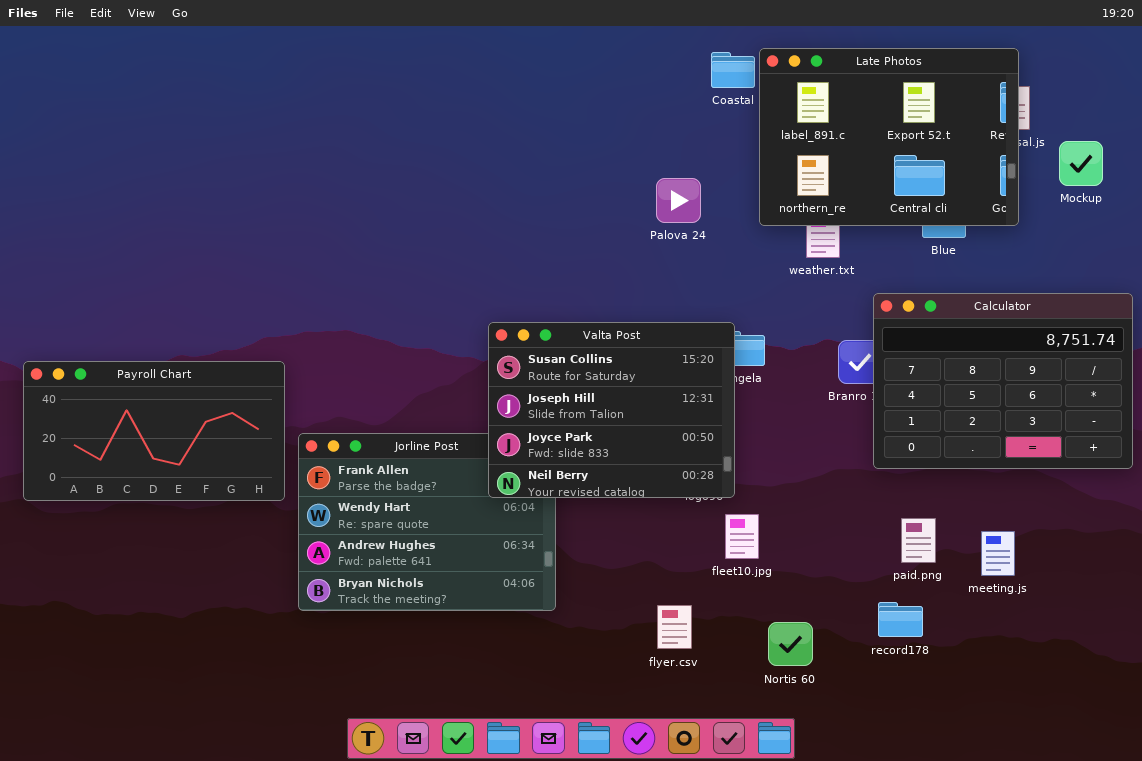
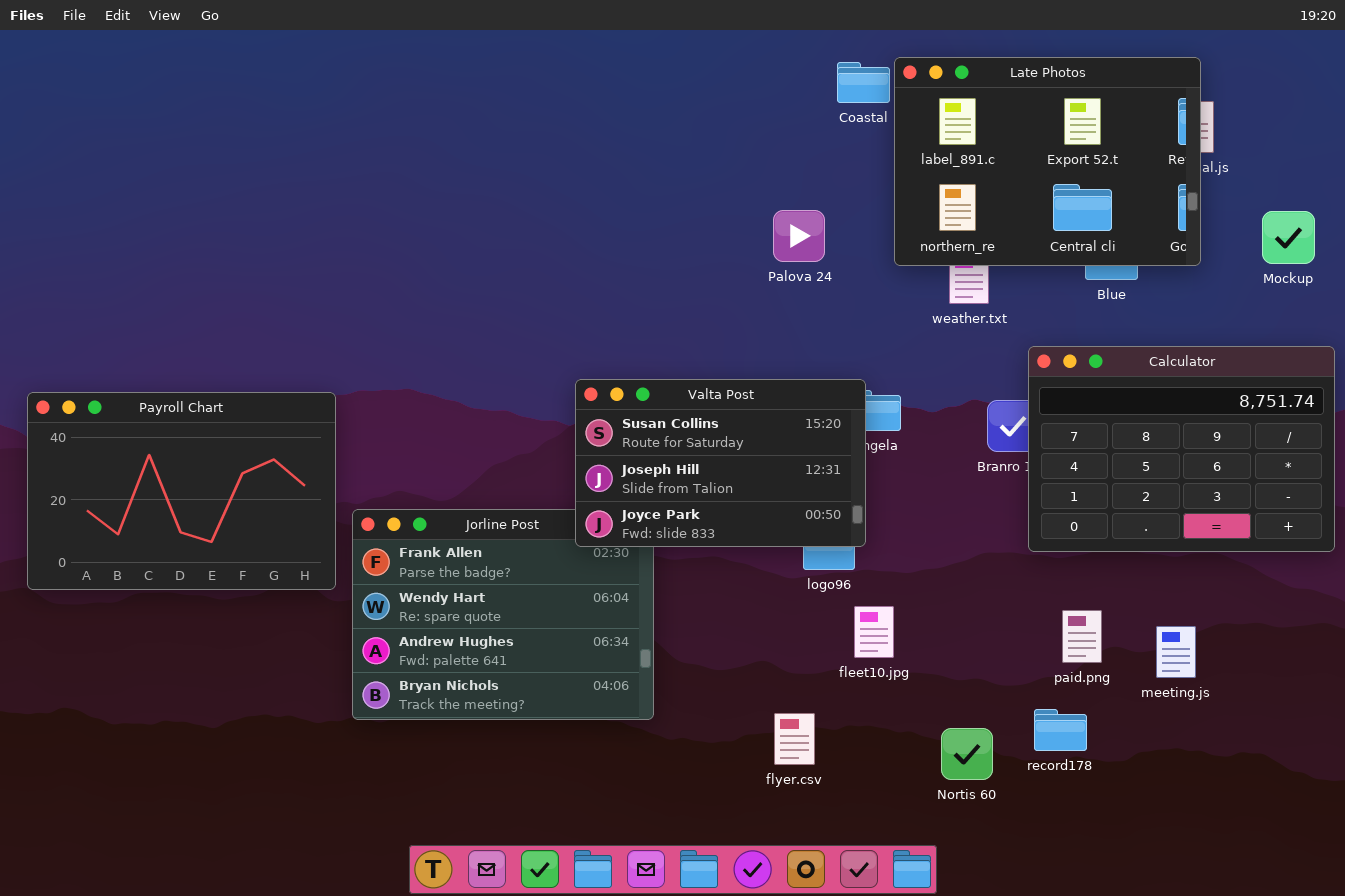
Mockup: [1059,141,1103,186] -> [1262,211,1315,264], moved
Valta Post: [488,322,735,498] -> [575,379,866,547], resized
Payroll Chart: [23,361,285,501] -> [27,392,336,590], resized
Nortis 60: [768,622,813,666] -> [941,728,993,780], moved

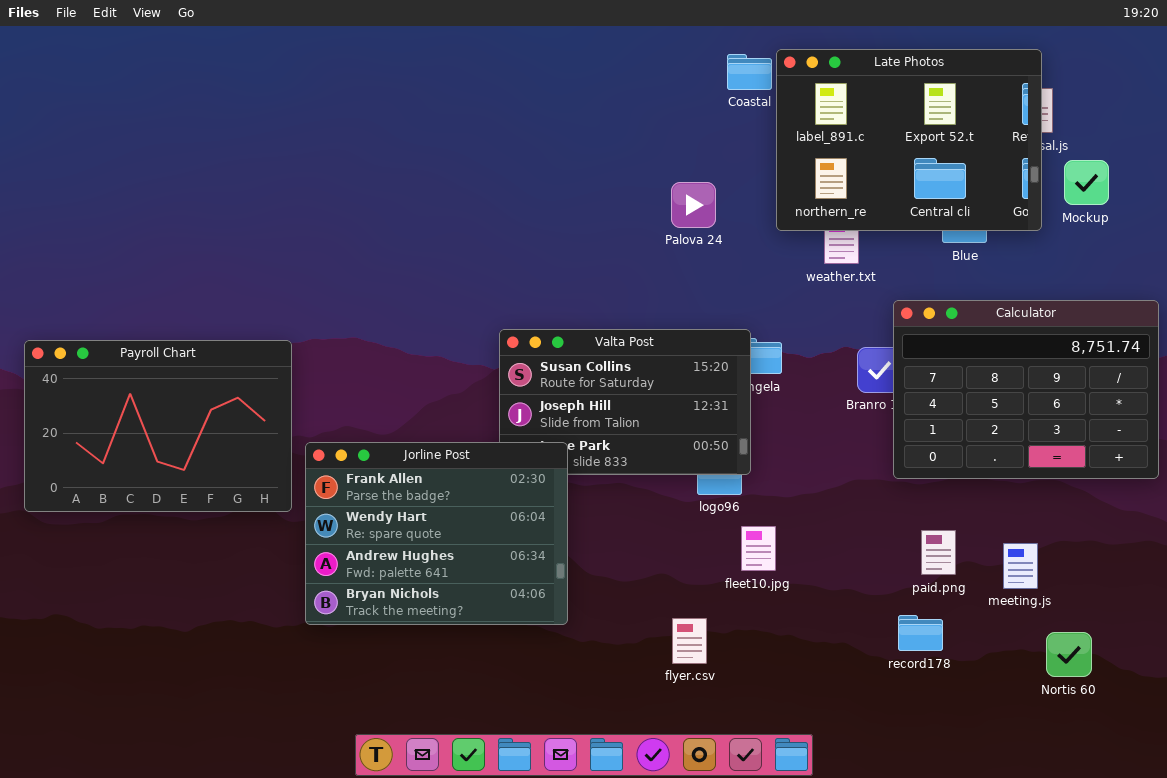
Mockup: [1262,211,1315,264] -> [1064,160,1109,205], moved
Jorline Post: [352,509,654,720] -> [305,442,568,625], raised
Nortis 60: [941,728,993,780] -> [1046,632,1092,677], moved

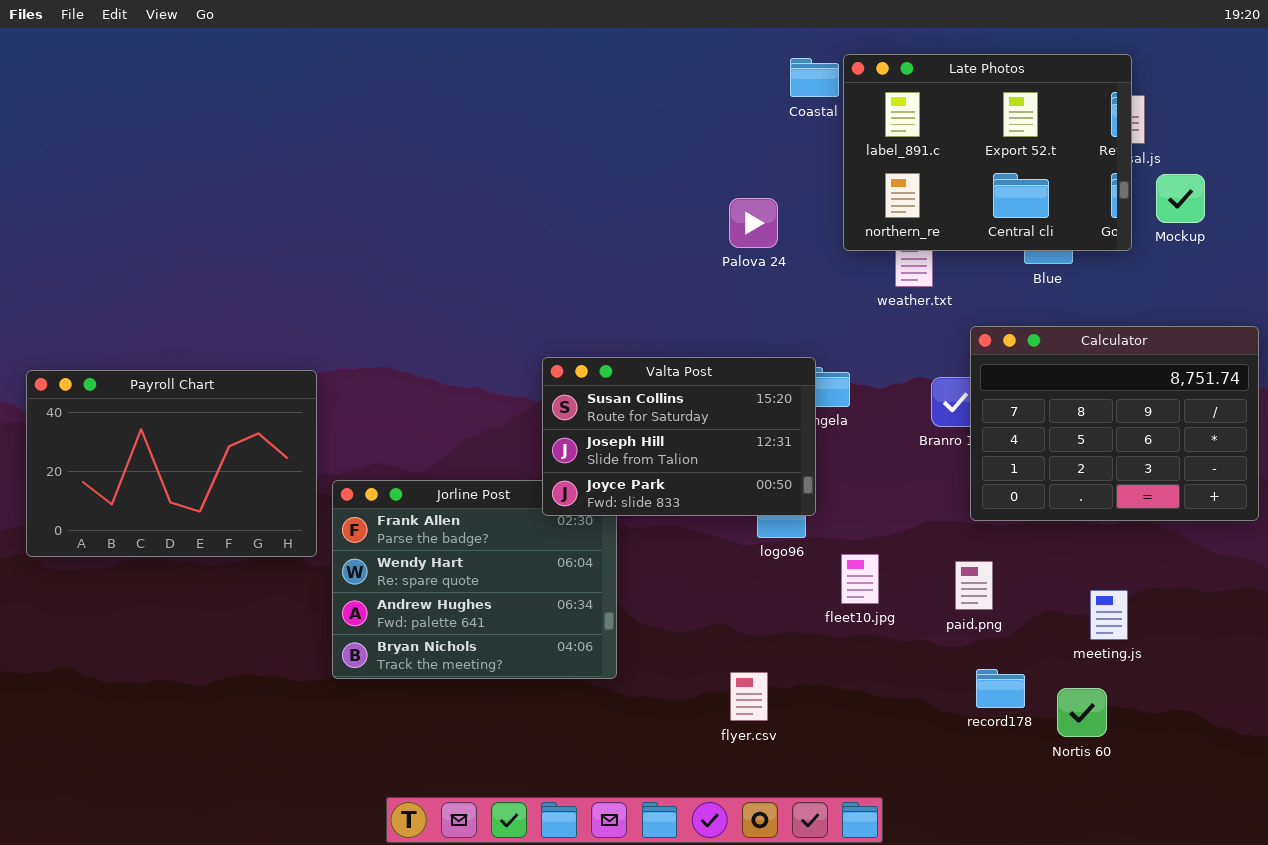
Valta Post: [499,329,751,475] -> [542,357,816,516], raised
fleet10.jpg: [741,526,776,571] -> [841,554,879,604], moved
paid.png: [921,530,956,575] -> [955,561,993,610], moved
Nortis 60: [1046,632,1092,677] -> [1057,688,1107,737], moved

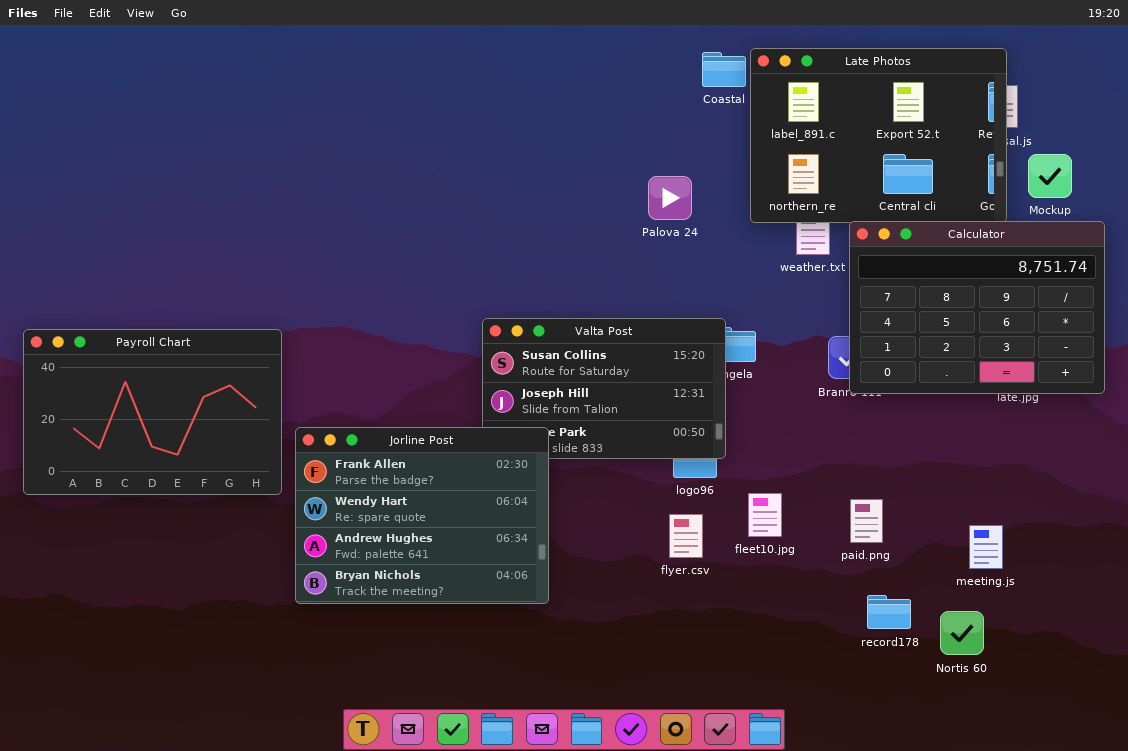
Calculator: [970,326,1259,521] -> [849,221,1105,394], moved
Jorline Post: [332,480,617,679] -> [295,427,549,604], raised
flyer.csv: [730,672,768,721] -> [669,514,703,558], moved

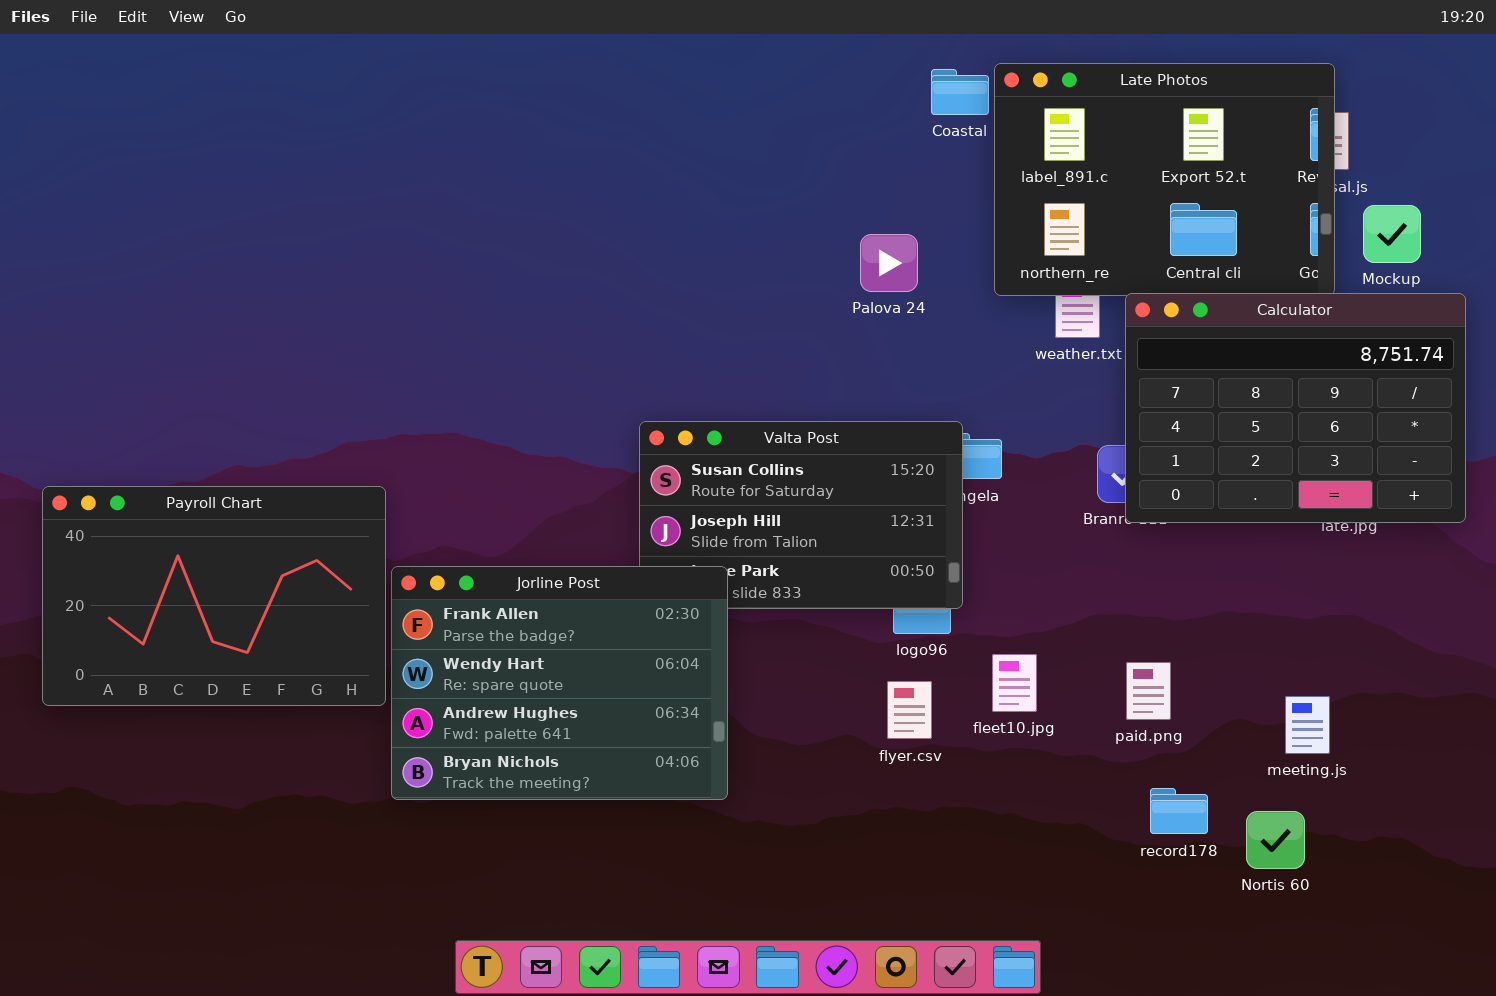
Payroll Chart: [23,329,282,495] -> [42,486,386,706], moved

